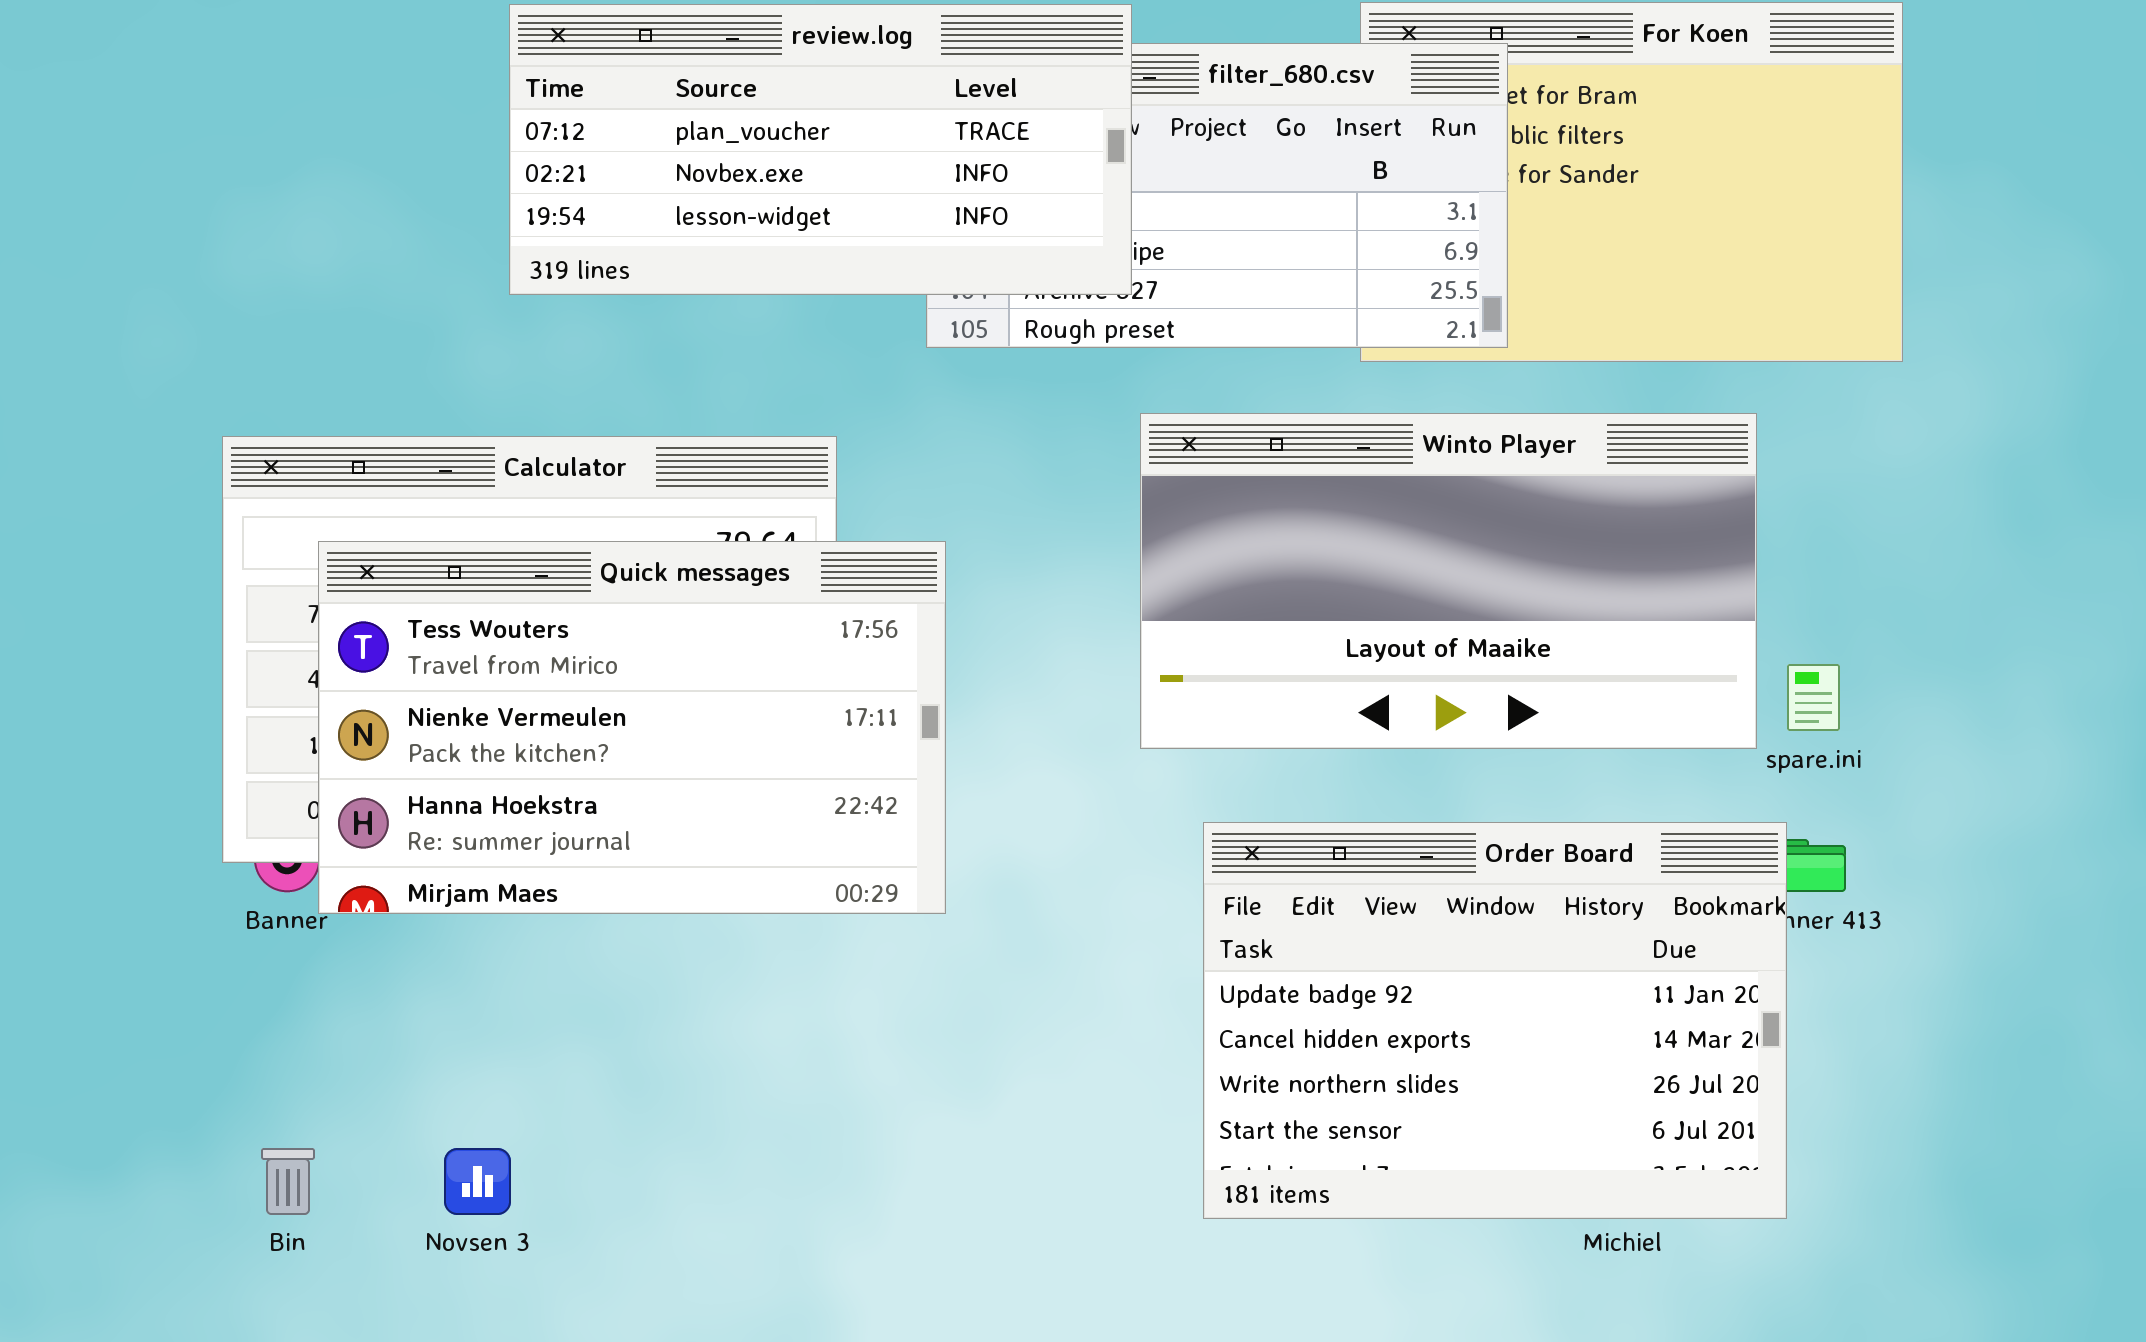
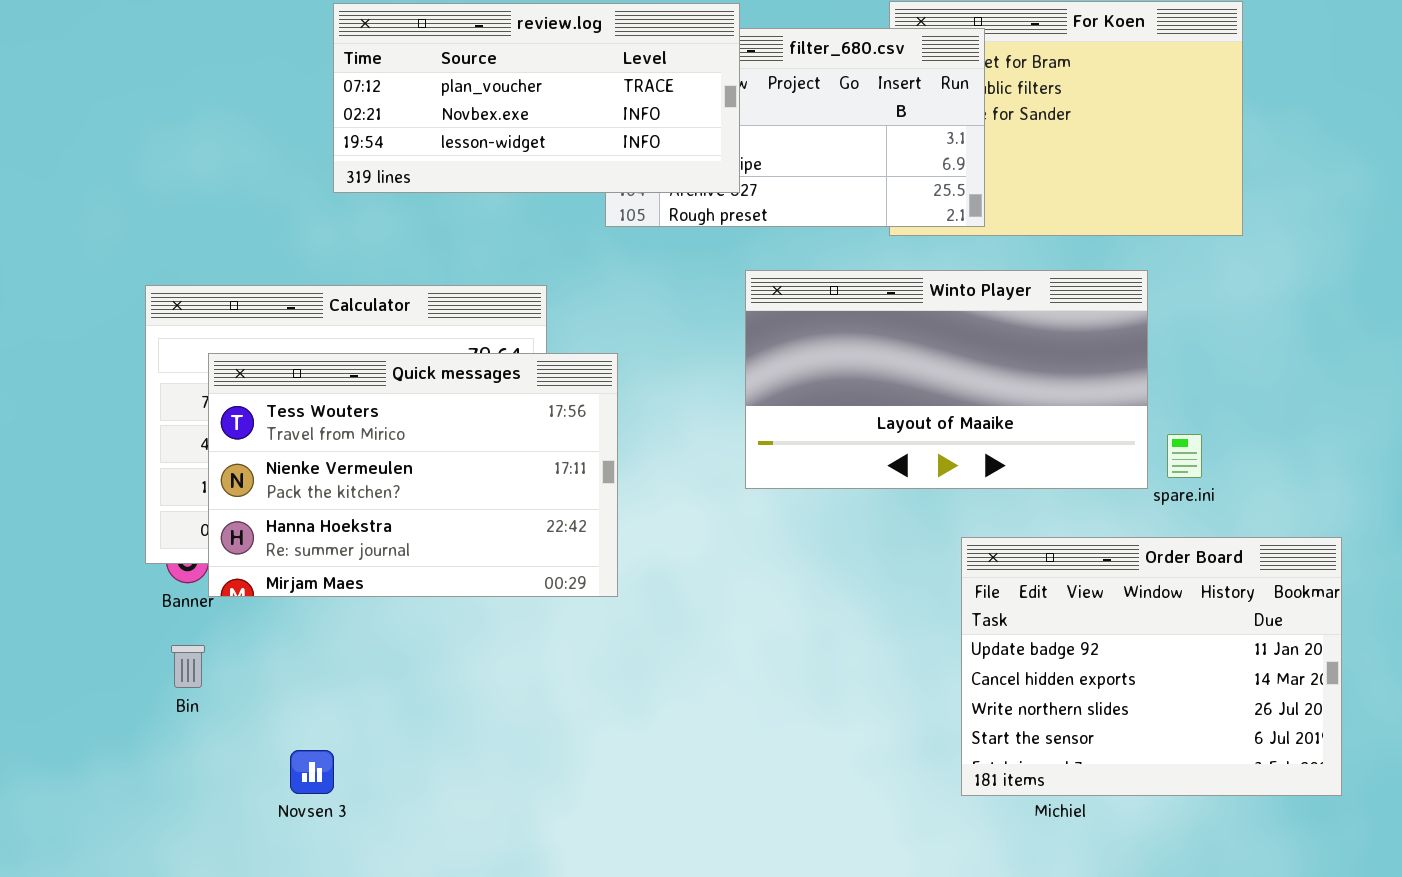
Order Board: [1203,822,1787,1219] -> [961,537,1342,796], moved
Bin: [261,1148,315,1215] -> [171,645,205,688], moved

